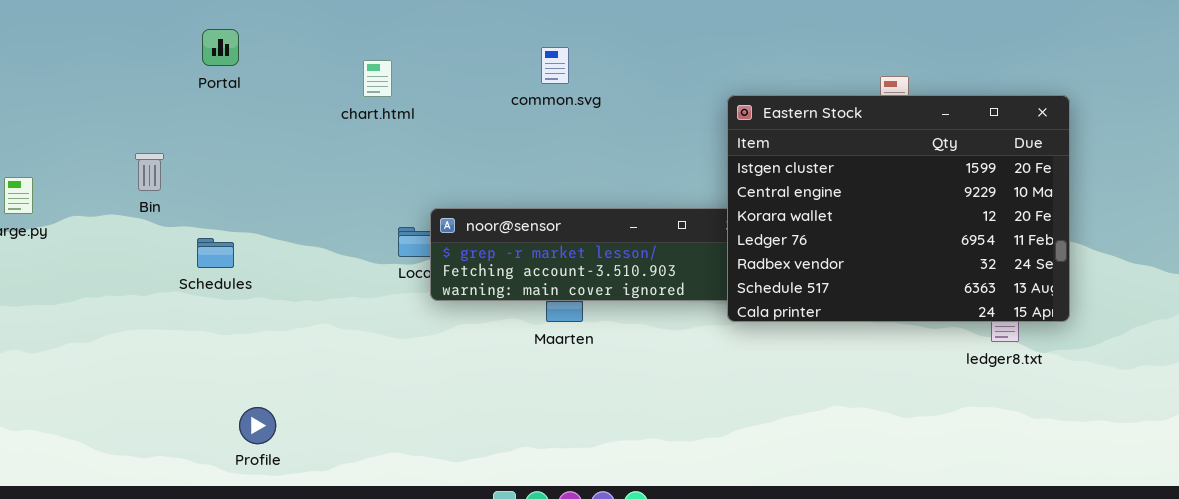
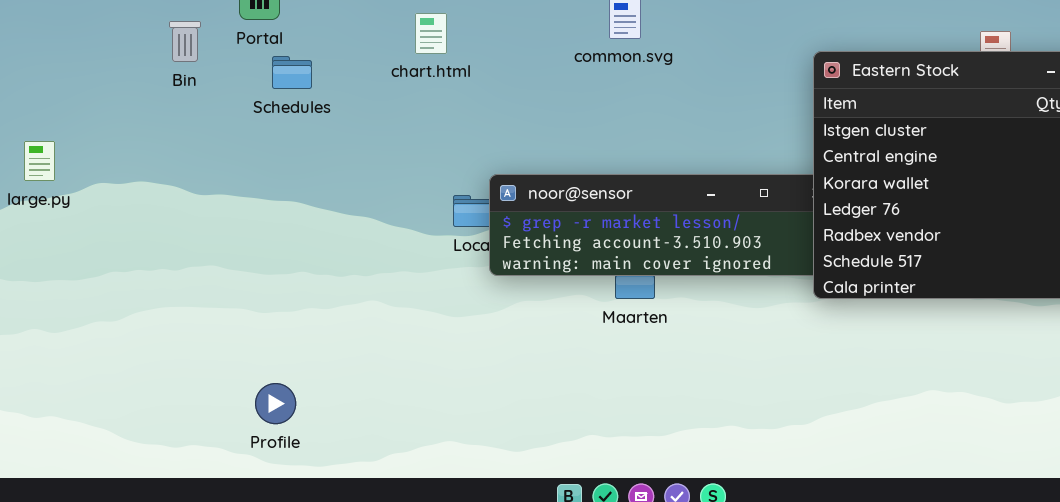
Bin: [135,153,164,191] -> [169,21,201,62], moved
Schedules: [197,238,234,268] -> [272,56,312,89], moved
Profile: [239,407,276,444] -> [255,383,296,424], moved

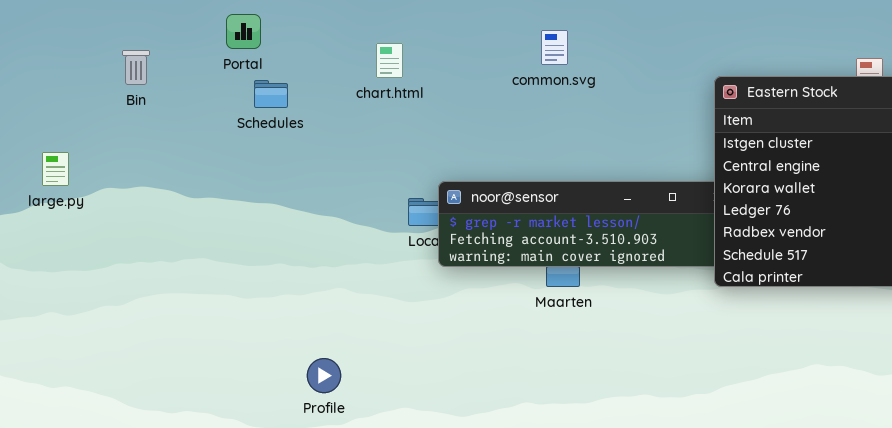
Bin: [169,21,201,62] -> [122,50,150,85], moved
Profile: [255,383,296,424] -> [307,358,341,393], moved

